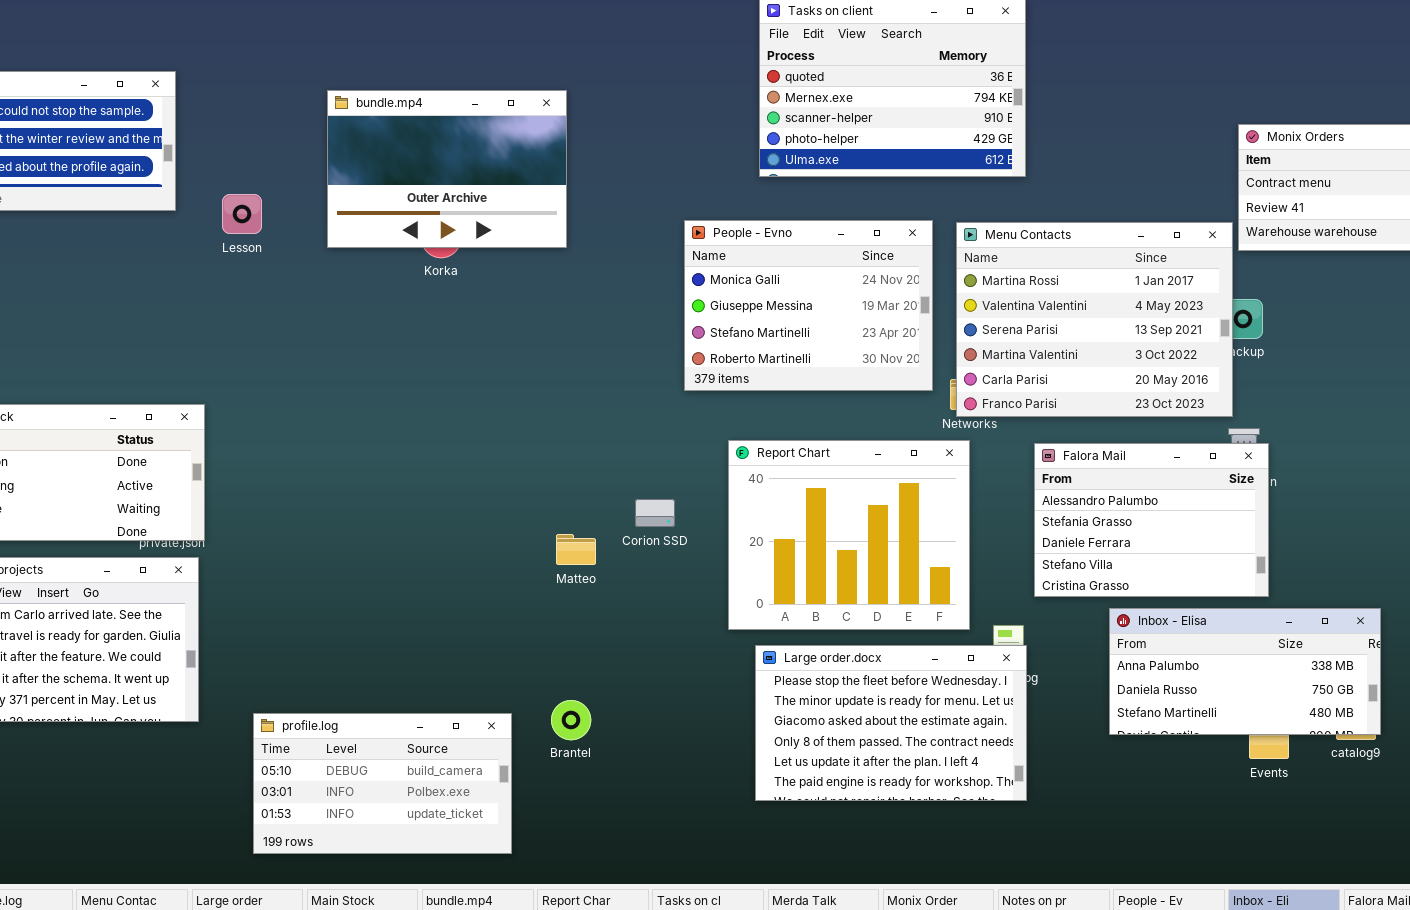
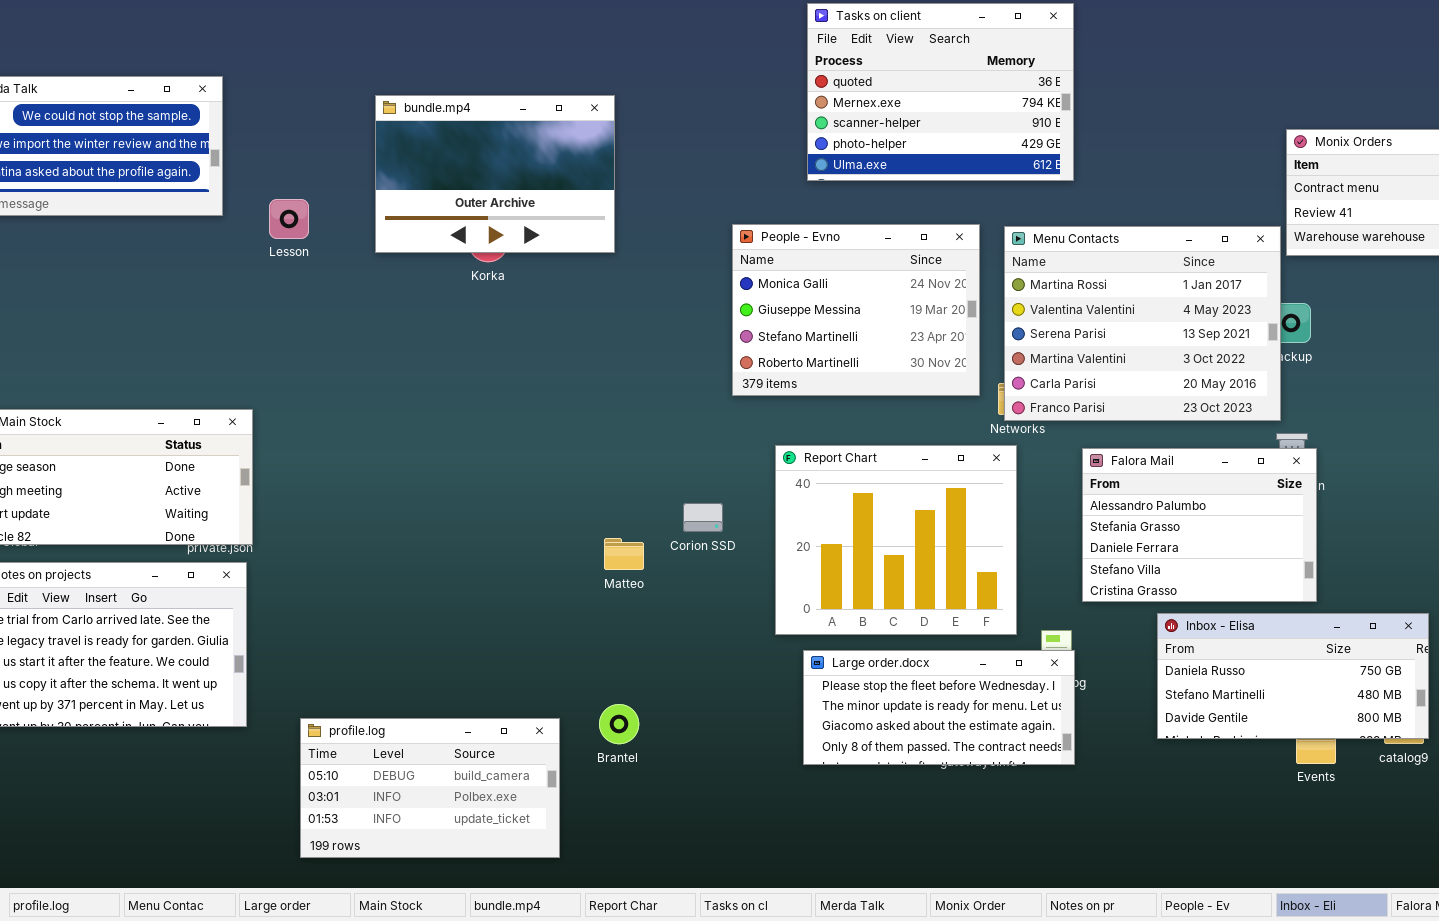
Inbox - Elisa: [1109,608,1381,735] -> [1157,613,1429,739], scrolled down 1 row
Large order.docx: [755,645,1027,801] -> [803,650,1075,765], resized

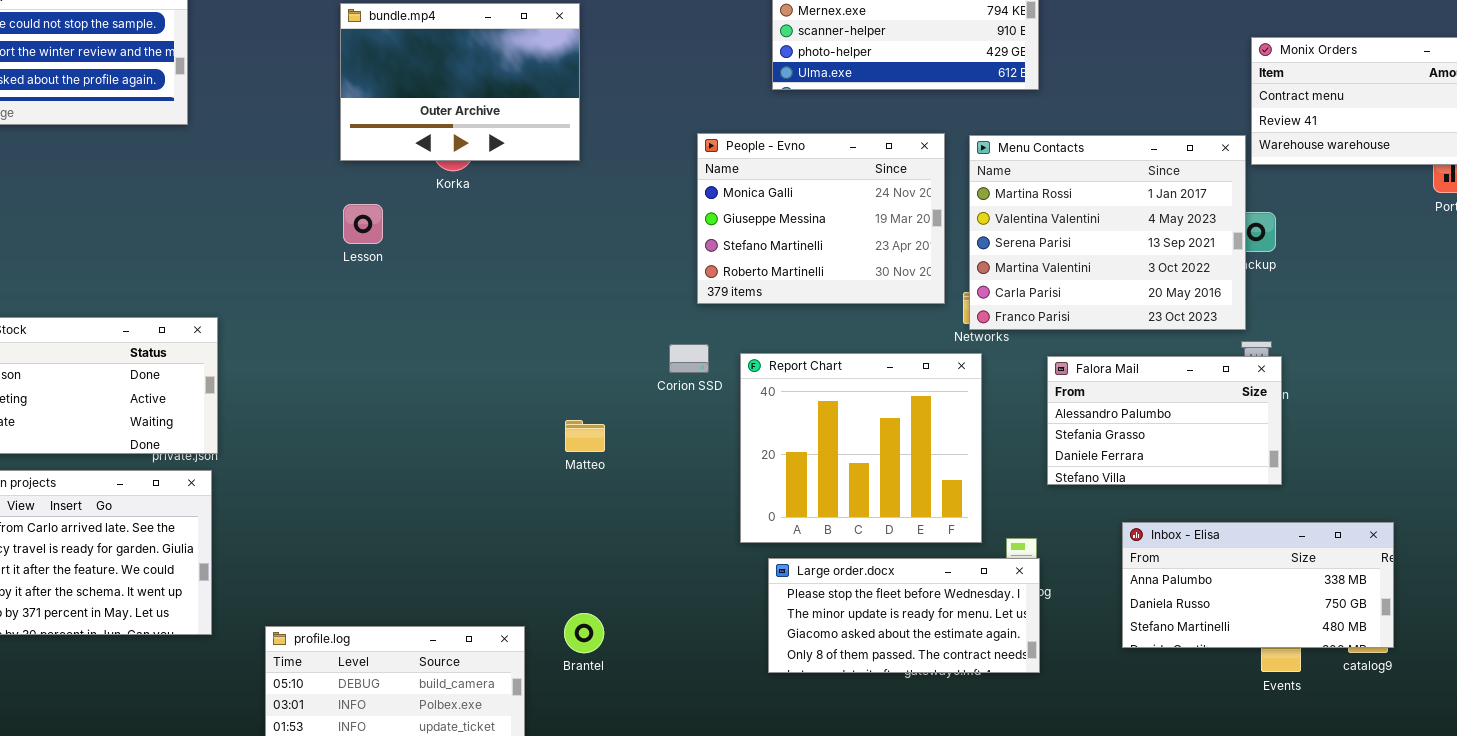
Lesson: [269,199,309,239] -> [343,204,383,244], moved
Falora Mail: [1082,448,1317,602] -> [1047,356,1282,485], resized
Corion SSD: [683,503,723,532] -> [669,344,709,373], moved
Matteo: [604,538,644,570] -> [565,420,605,452], moved
Inbox - Elisa: [1157,613,1429,739] -> [1122,522,1394,648], scrolled up 1 row

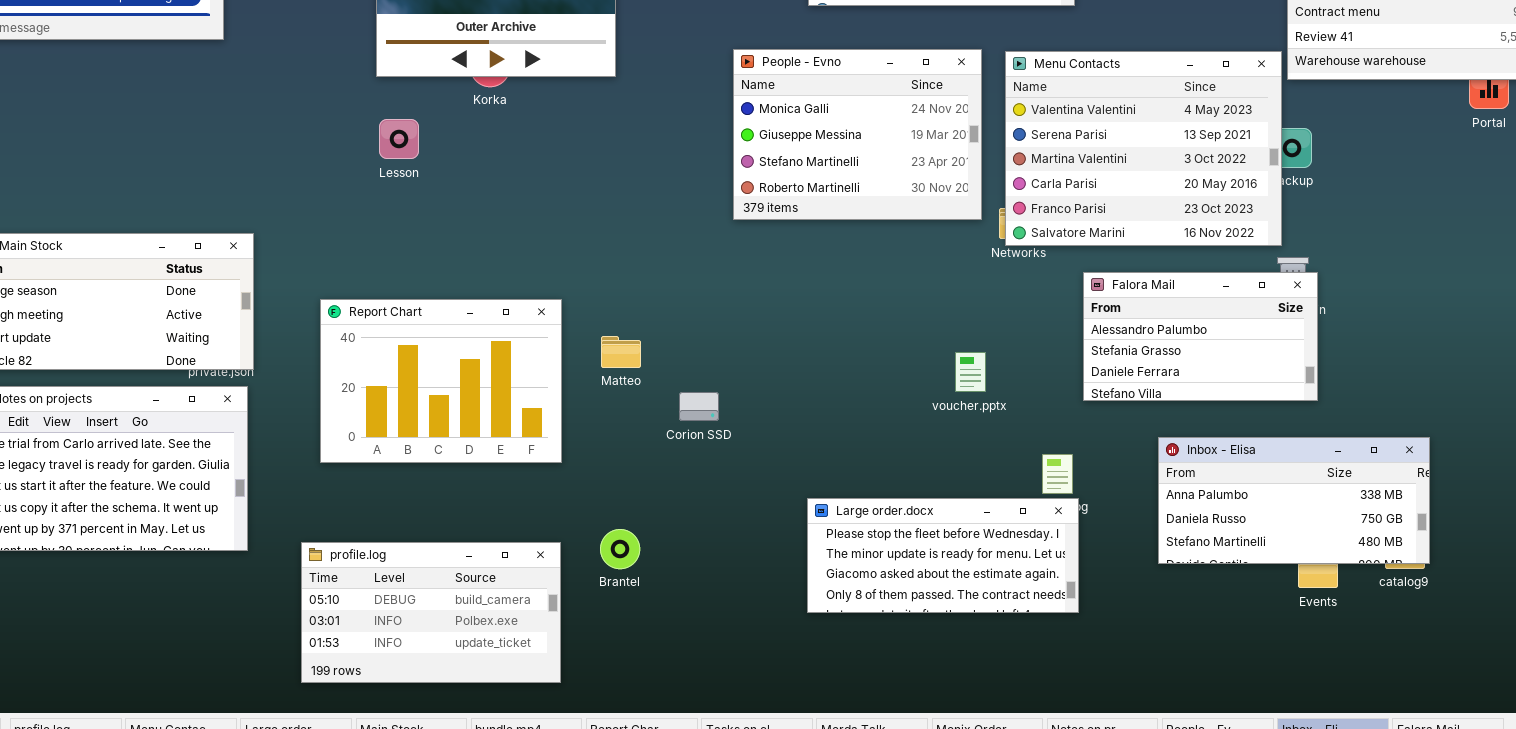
Menu Contacts: [969,135,1246,330] -> [1005,51,1282,246], scrolled down 1 row
Corion SSD: [669,344,709,373] -> [679,392,719,421], moved
Report Chart: [740,353,982,543] -> [320,299,562,463], moved, resized
Large order.docx: [768,558,1040,673] -> [807,498,1079,613], moved

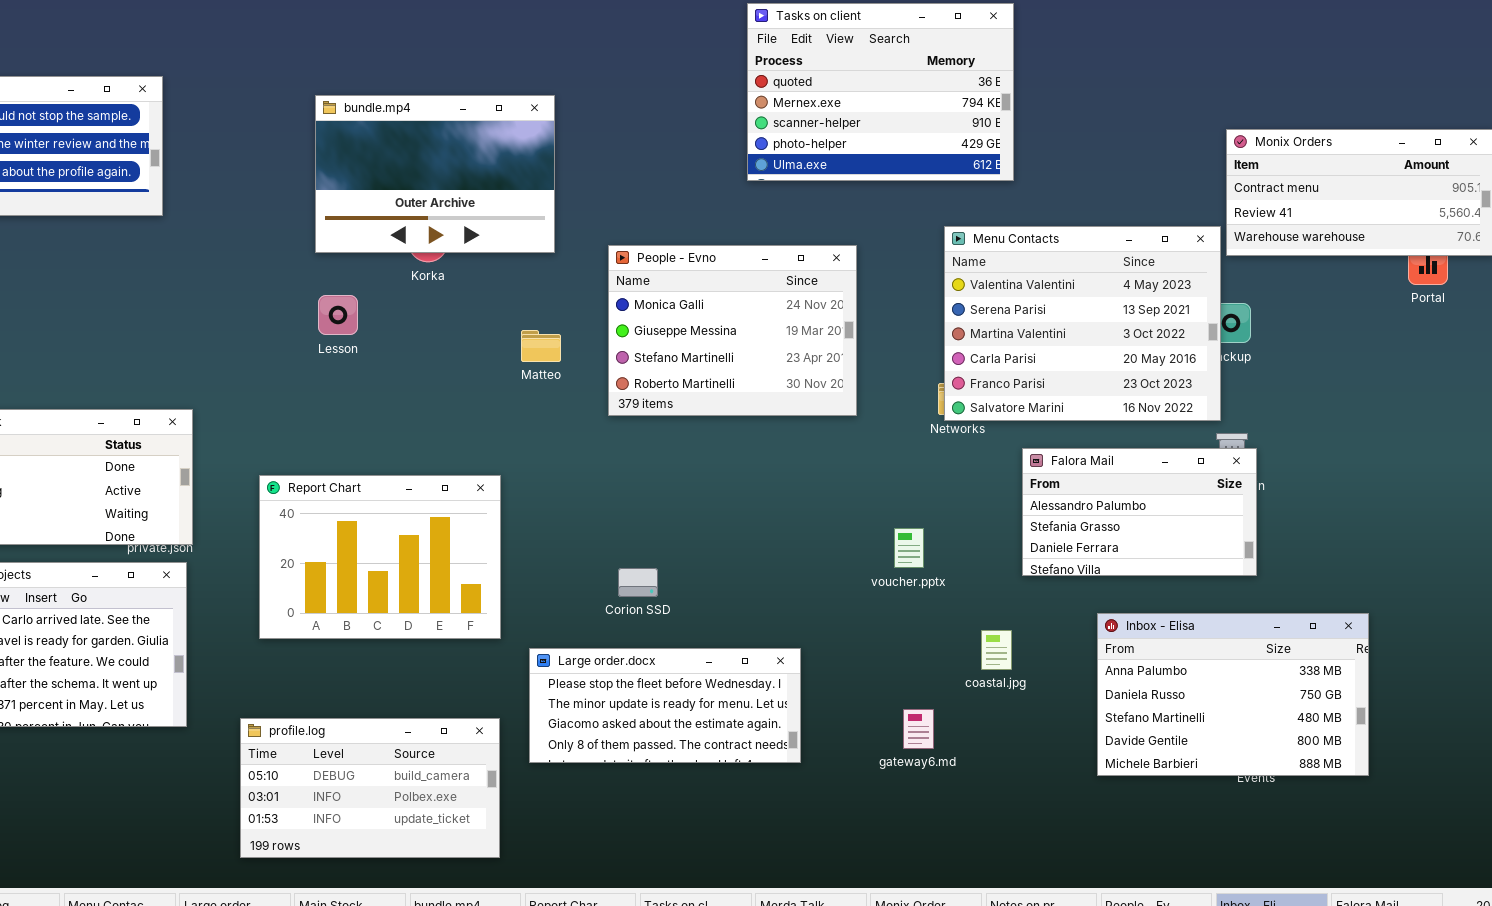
People - Evno: [733,49,982,220] -> [608,245,857,416], moved
Matteo: [601,336,641,368] -> [521,330,561,362], moved
Inbox - Elisa: [1158,437,1430,564] -> [1097,613,1369,776], resized
Large order.docx: [807,498,1079,613] -> [529,648,801,763], moved

